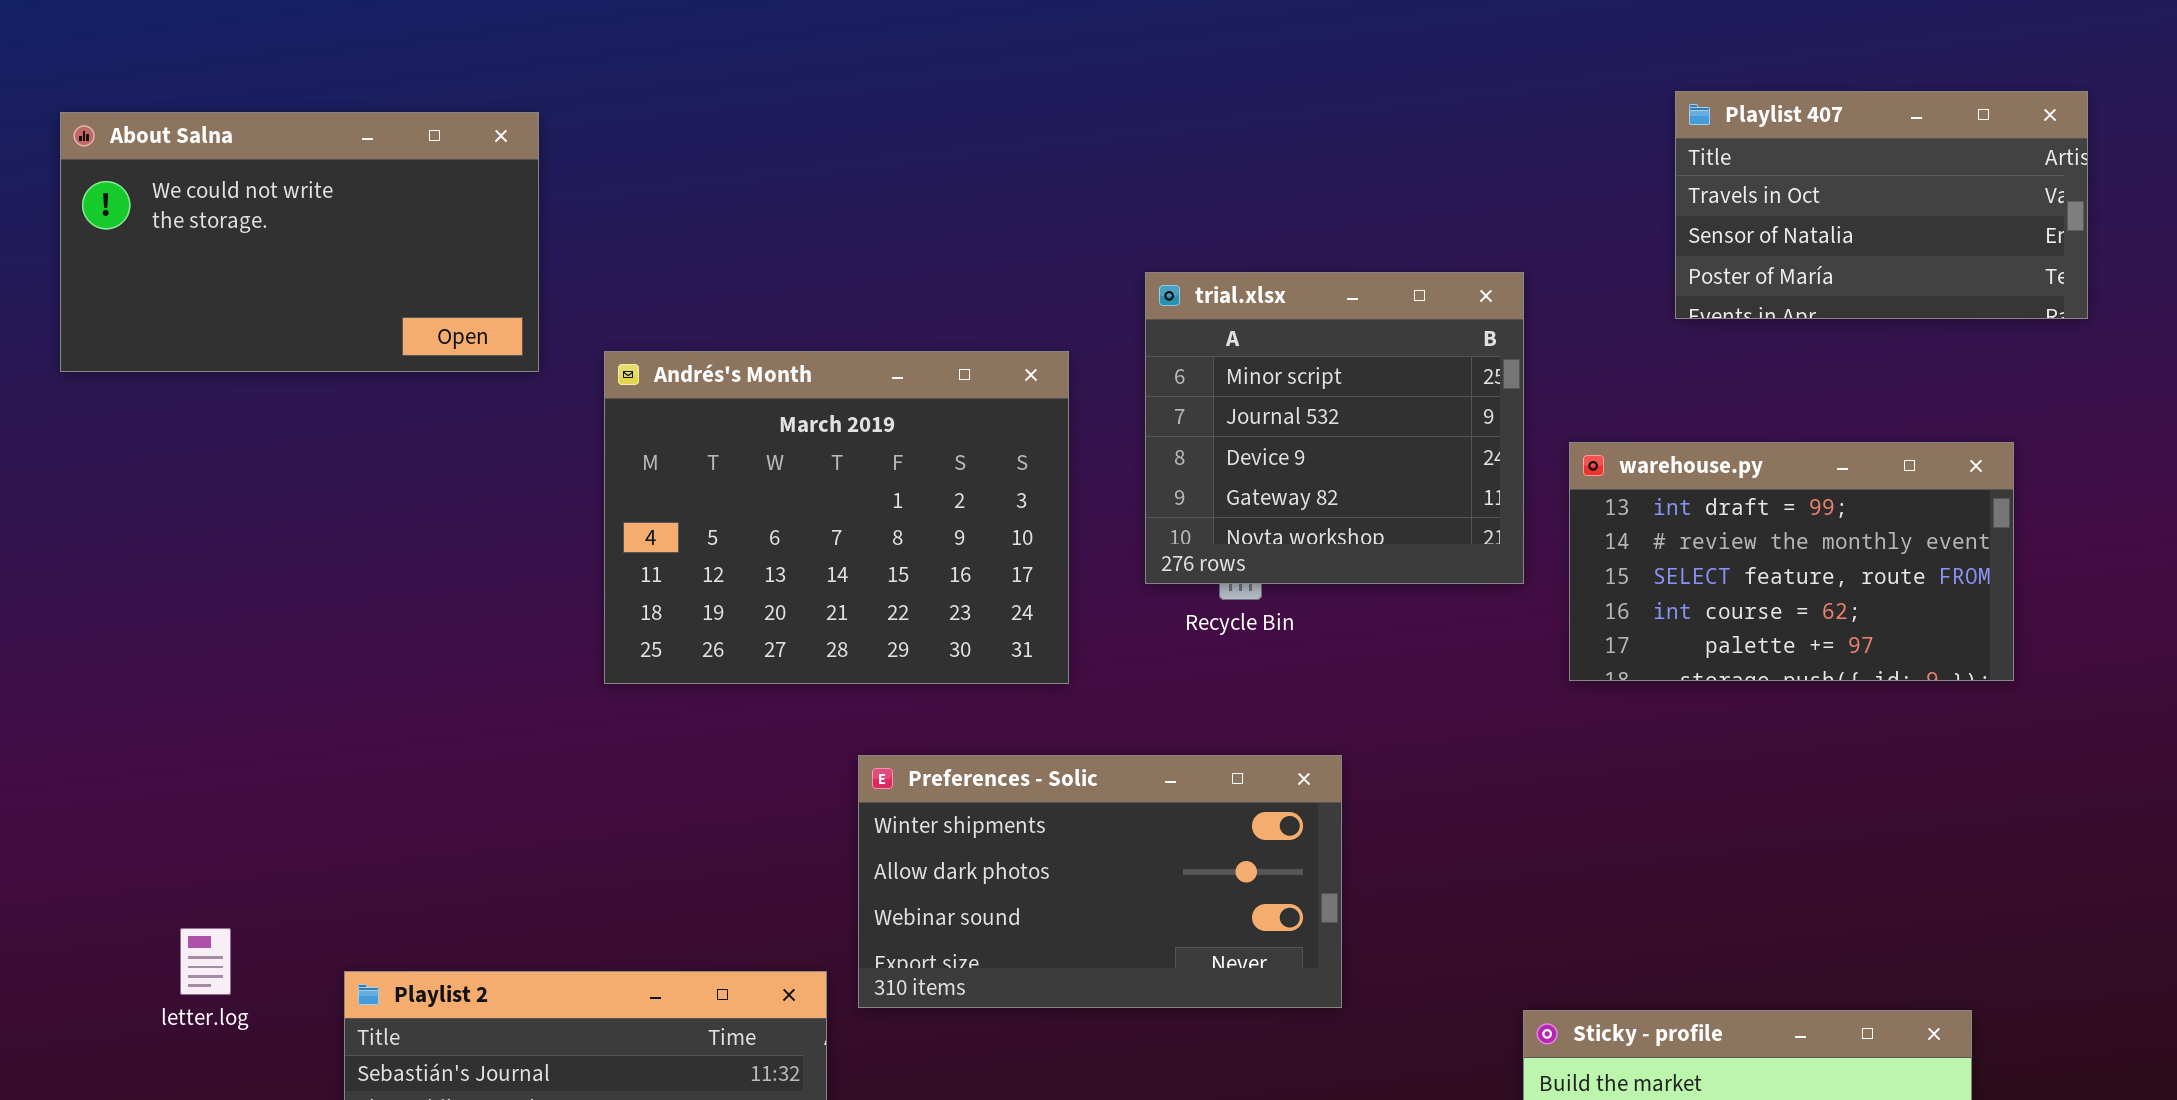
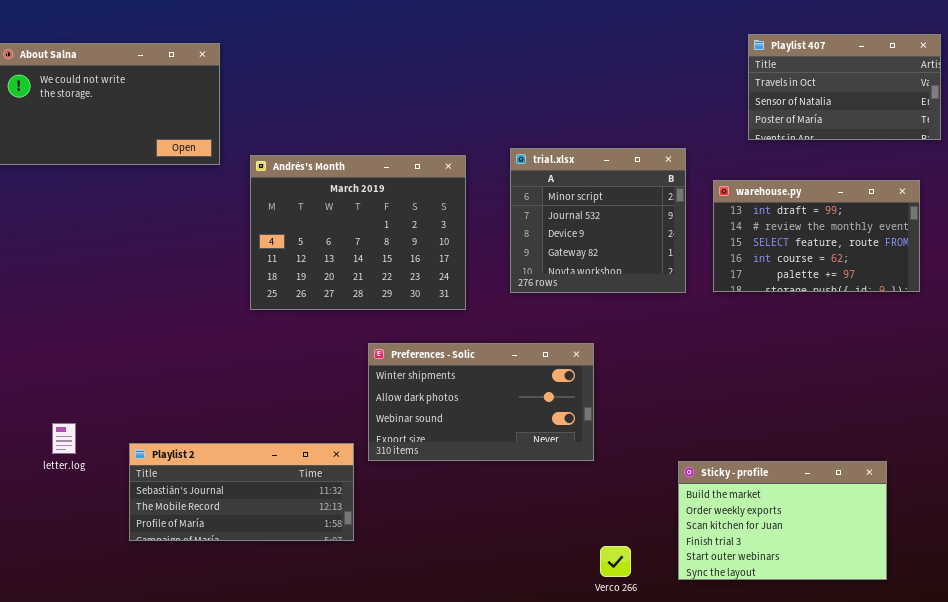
trial.xlsx: [1145,272,1524,584] -> [510,148,686,293], moved
warehouse.py: [1569,442,2014,681] -> [713,180,920,292], moved

